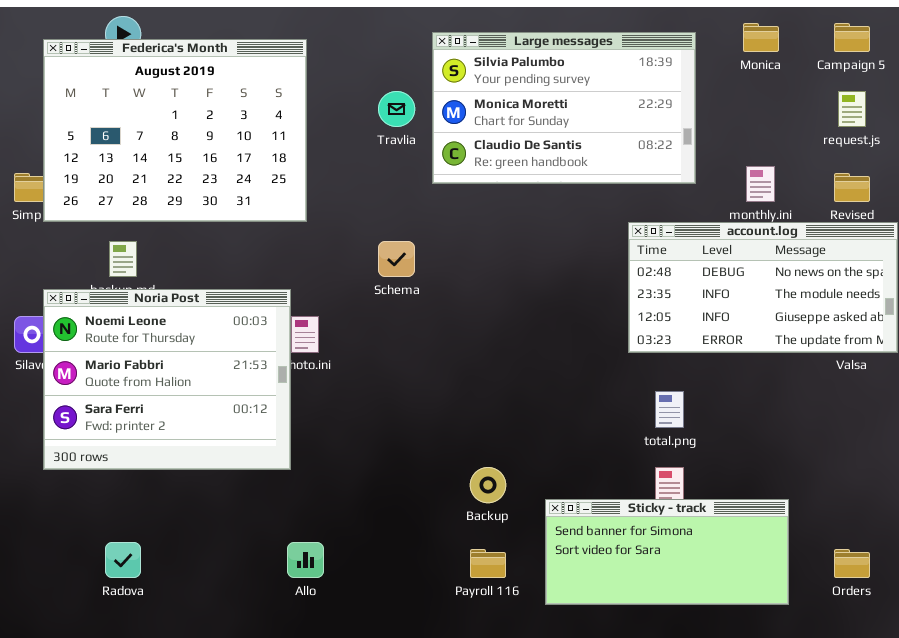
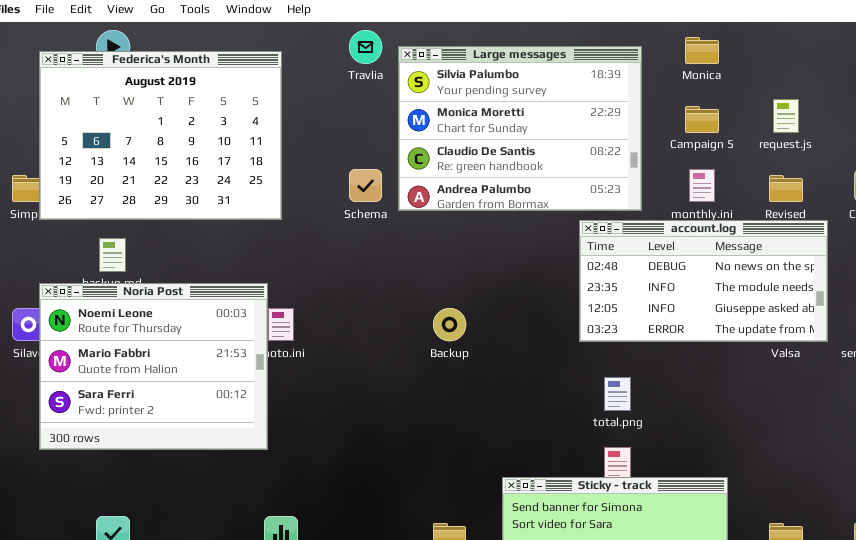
Campaign 5: [834,23,870,52] -> [685,106,719,133], moved
Large messages: [432,32,696,184] -> [398,46,642,211], resized
Travlia: [378,91,415,127] -> [349,30,382,64], moved
Schema: [378,241,415,277] -> [349,169,382,202], moved
Backup: [470,467,506,503] -> [433,308,466,341], moved

